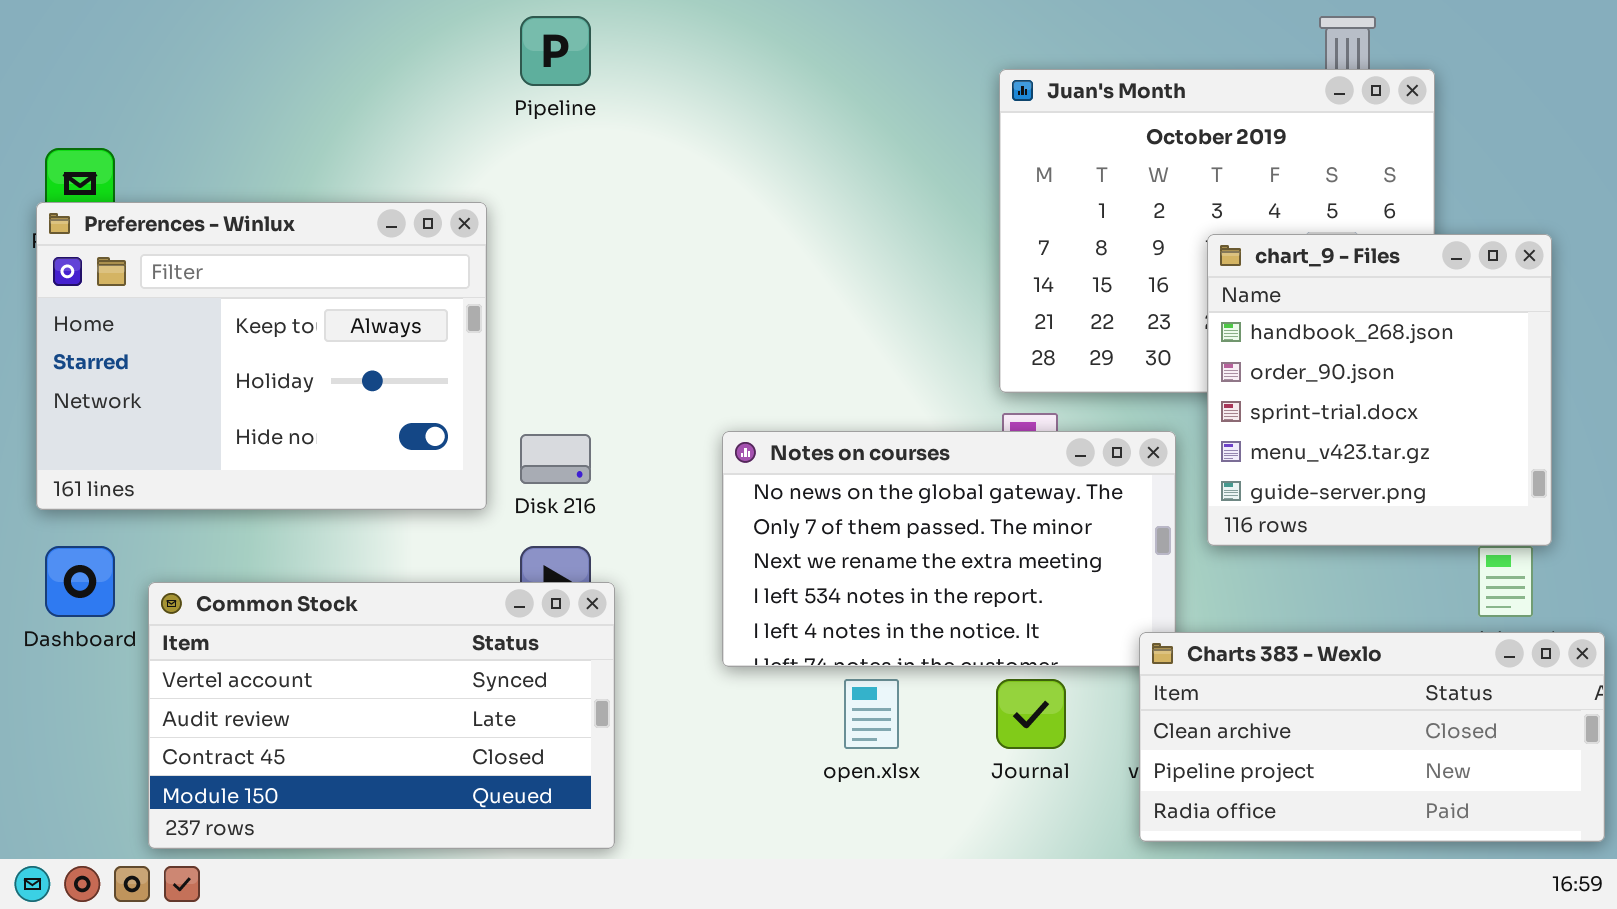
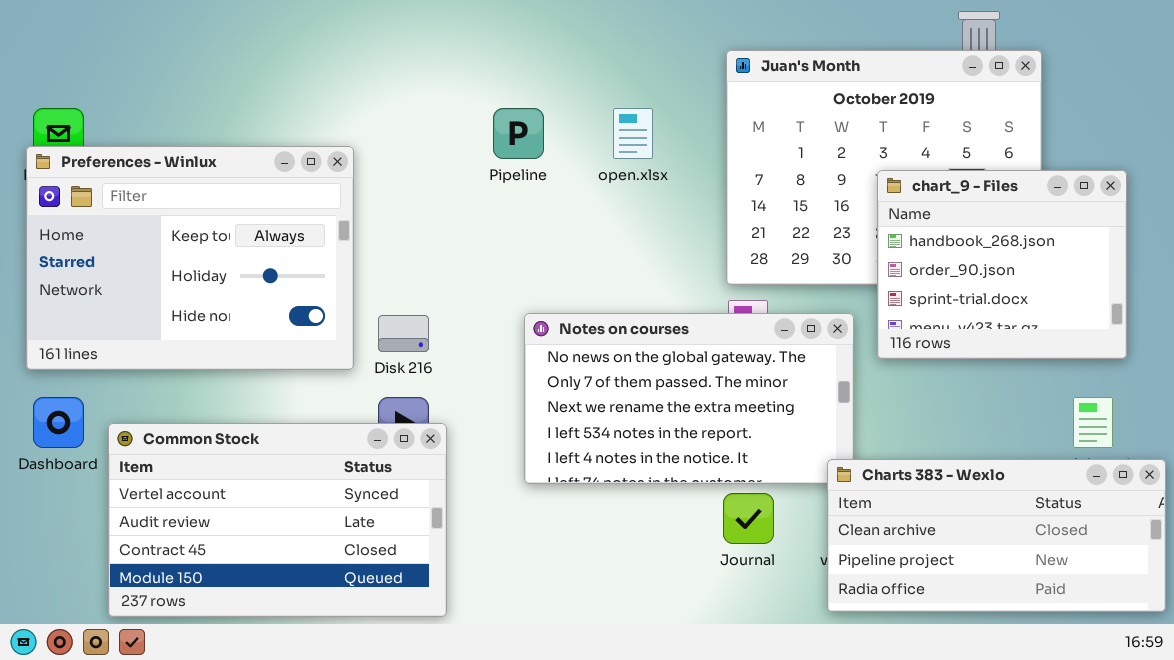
Pipeline: [520,16,591,86] -> [493,108,544,159], moved
chart_9 - Files: [1207,234,1552,546] -> [877,170,1127,359], resized
open.xlsx: [844,679,899,749] -> [613,108,653,159], moved

